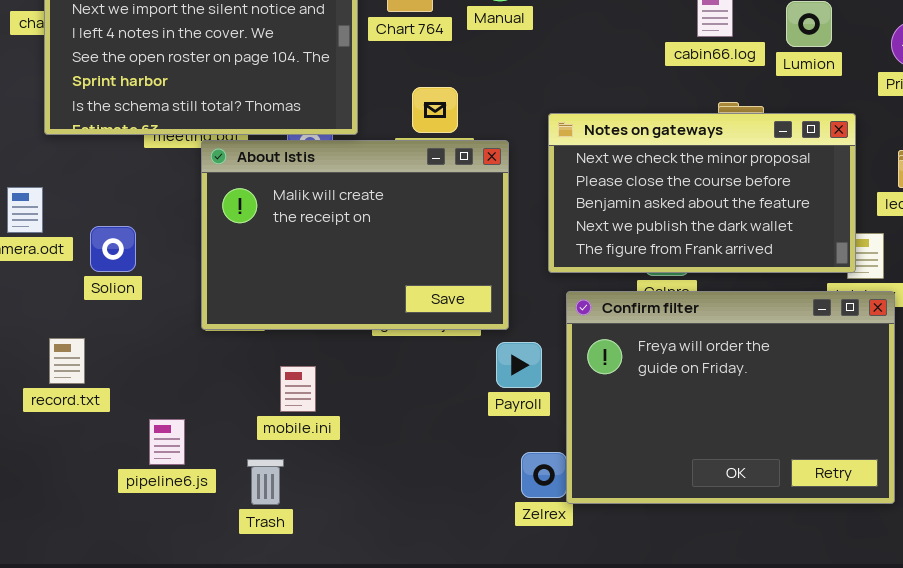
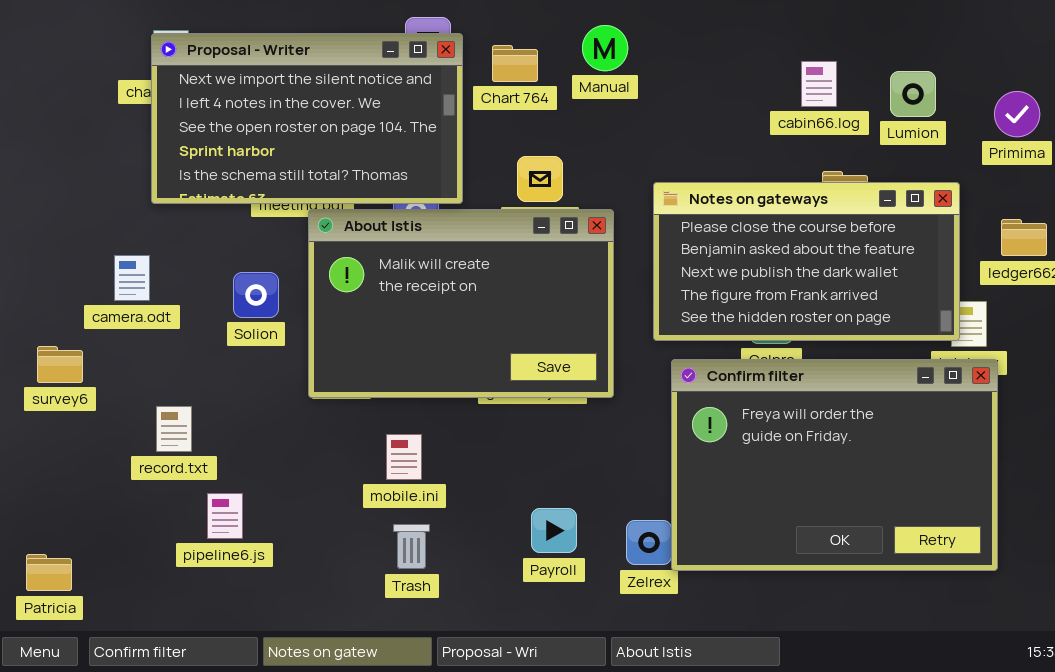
Notes on gateways: [548,113,856,273] -> [653,182,960,341], scrolled down 1 row
Solion: [90,226,136,272] -> [233,272,279,318], moved
Payroll: [496,342,542,388] -> [531,508,577,553], moved
pipeline6.js: [149,419,185,465] -> [207,493,243,539], moved
Trash: [247,459,284,505] -> [393,524,430,569], moved

